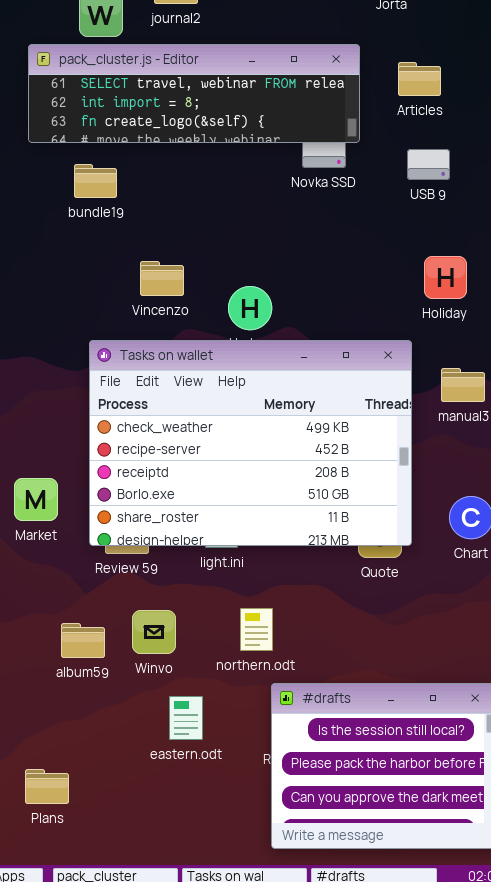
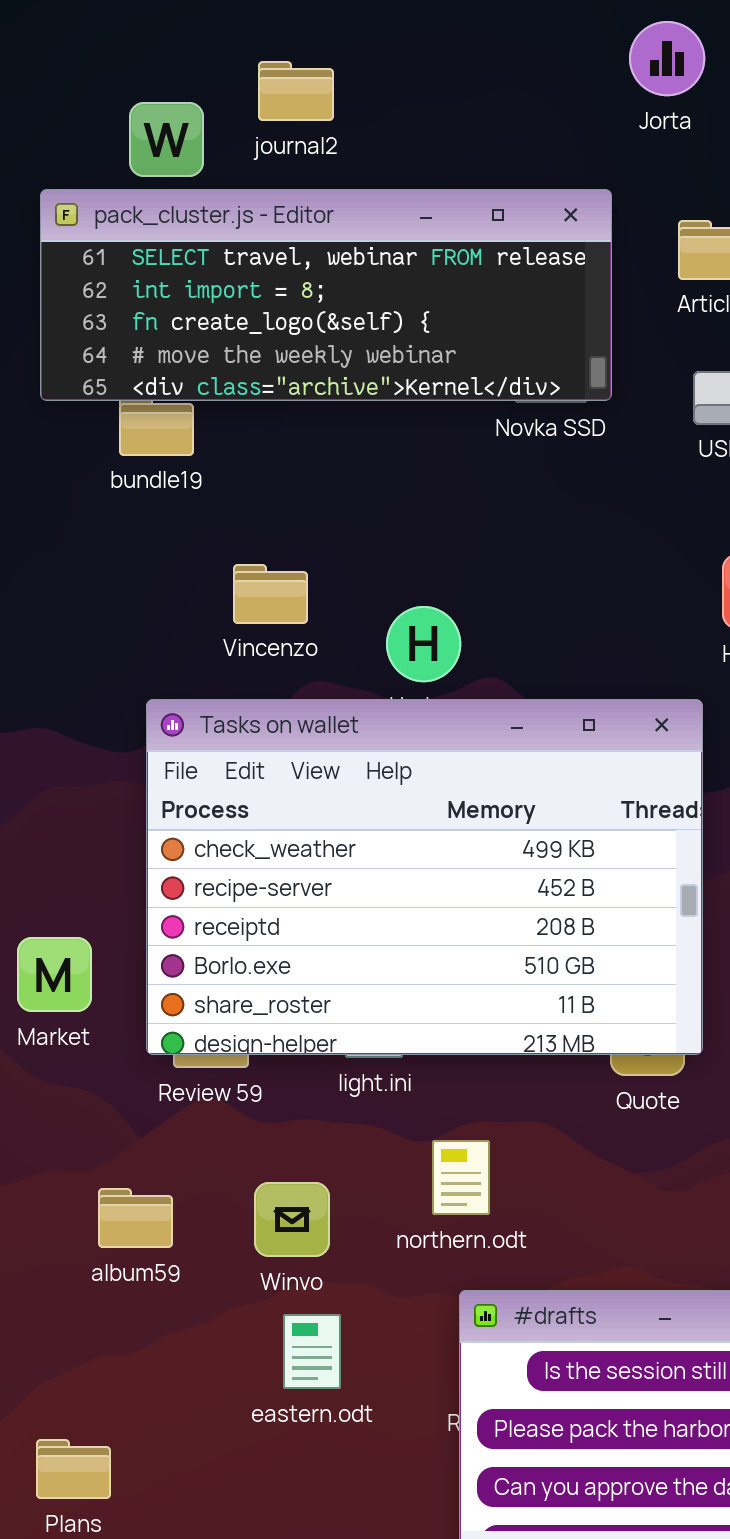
pack_cluster.js - Editor: [28,44,360,143] -> [40,189,612,401], resized
northern.odt: [240,608,273,651] -> [432,1140,490,1215], moved
Winvo: [132,610,176,654] -> [254,1182,330,1257], moved

